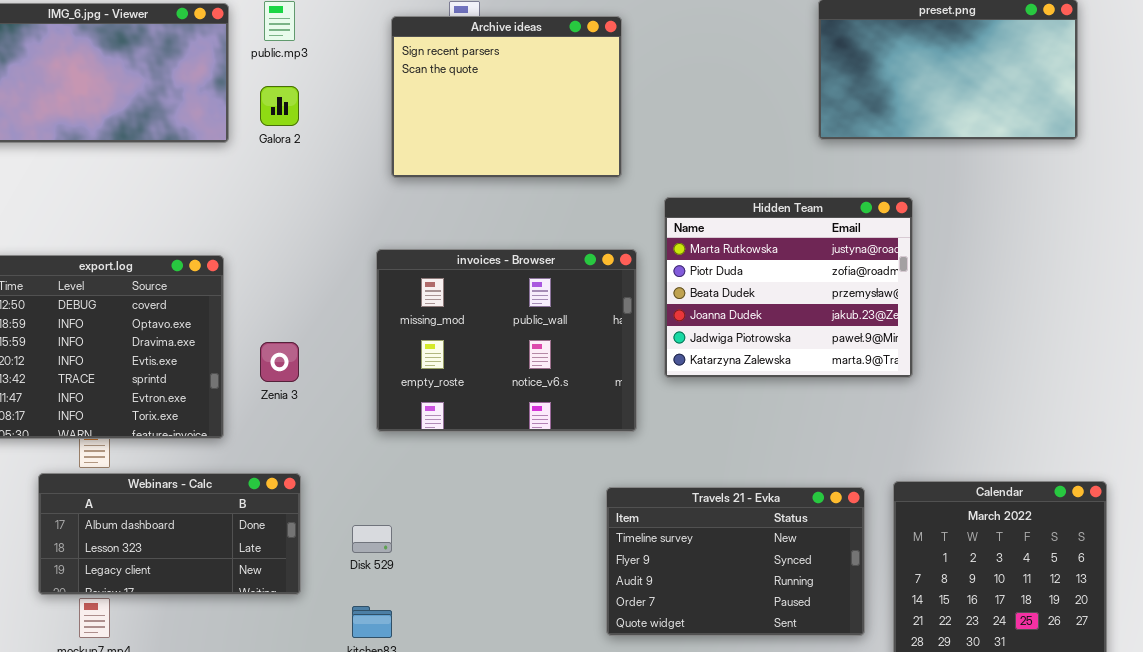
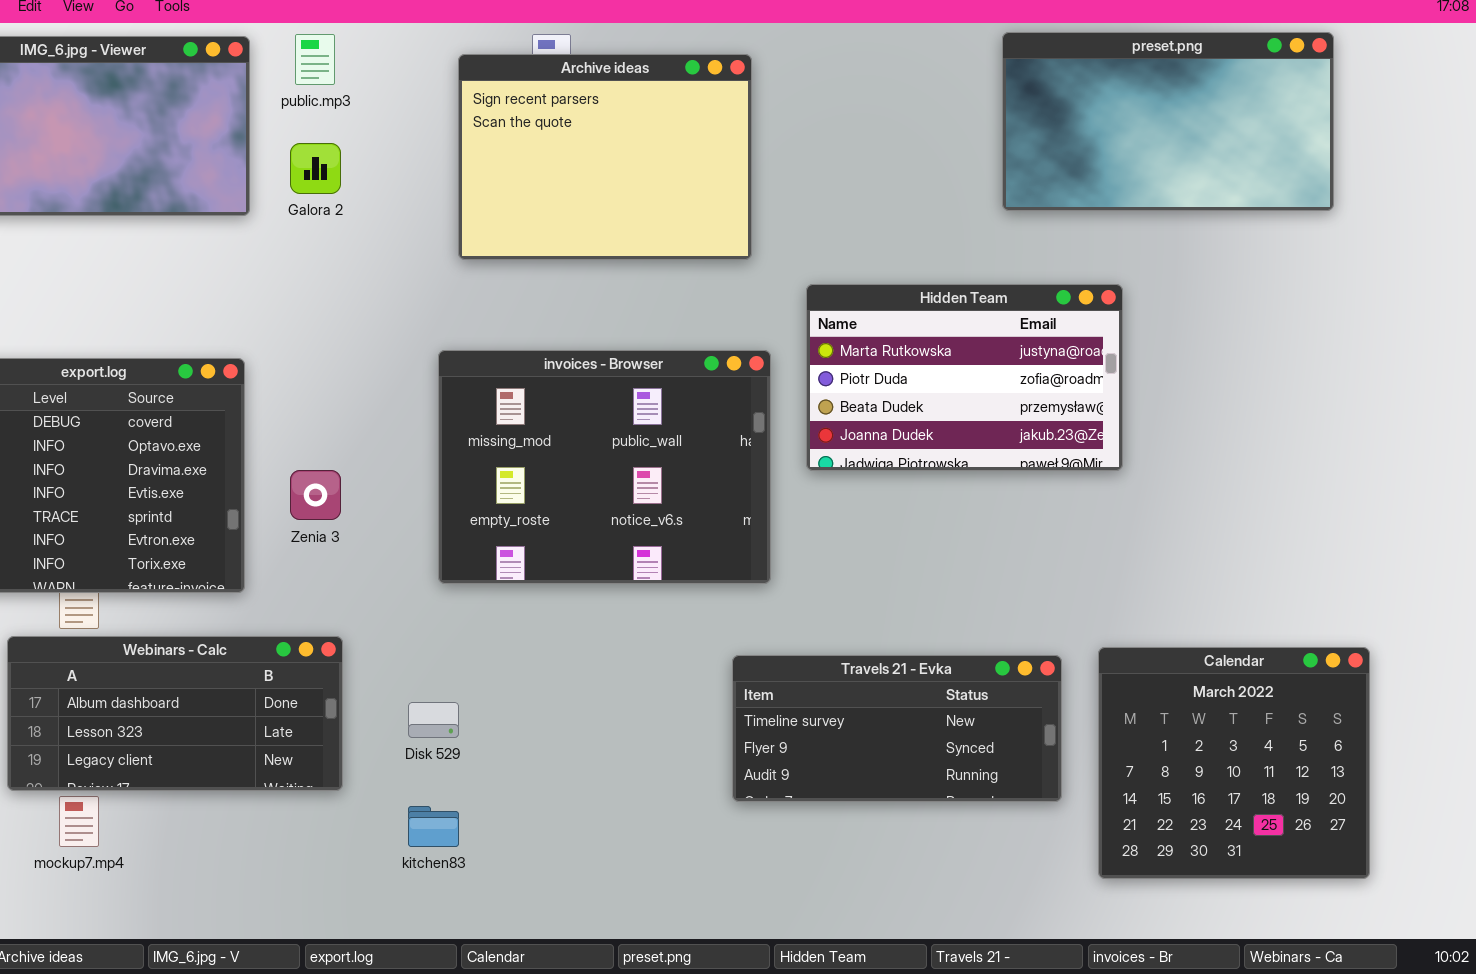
Hidden Team: [664,197,913,378] -> [806,284,1123,471], resized
Travels 21 - Evka: [606,487,865,636] -> [732,655,1062,802], resized

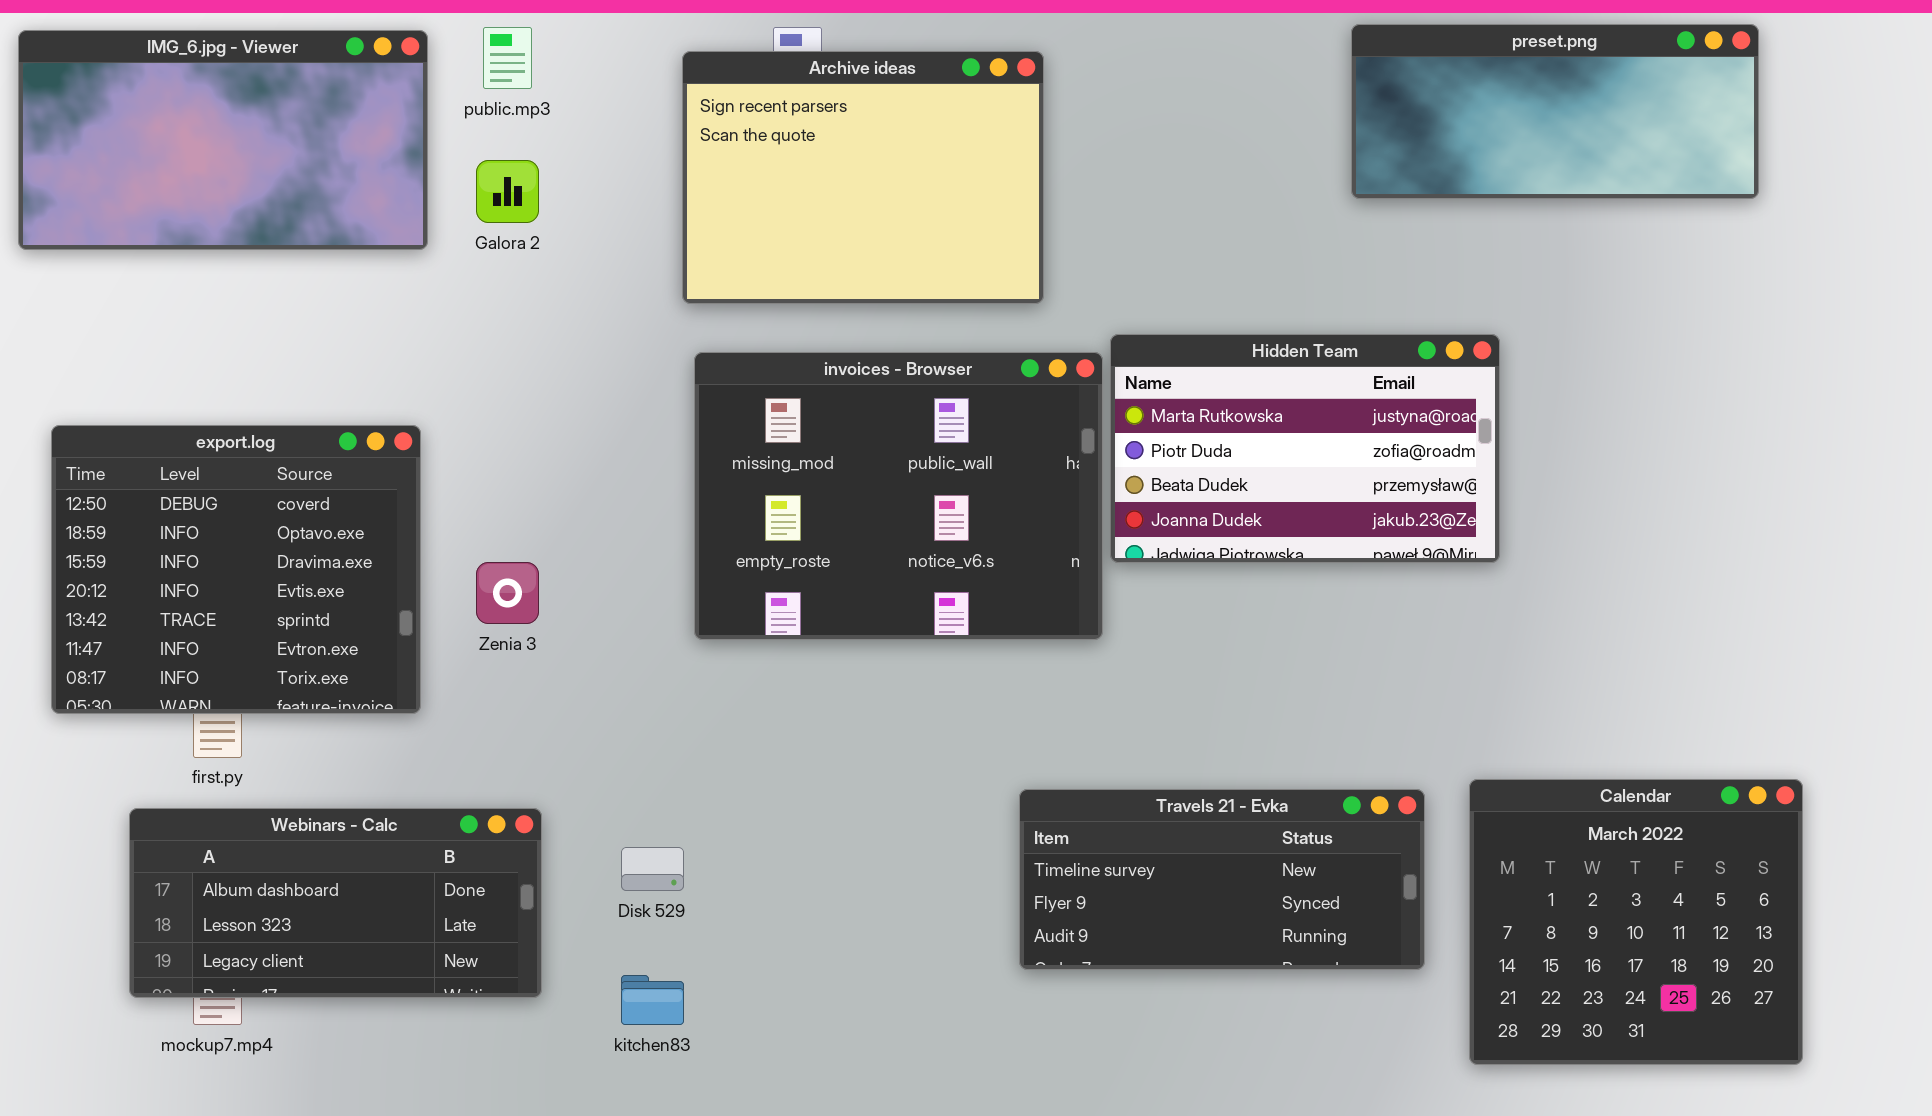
preset.png: [1002,32,1334,211] -> [1351,24,1759,199], resized
invoices - Browser: [438,350,771,584] -> [694,352,1103,640], moved
Webinars - Calc: [7,636,343,791] -> [129,808,542,998], moved

